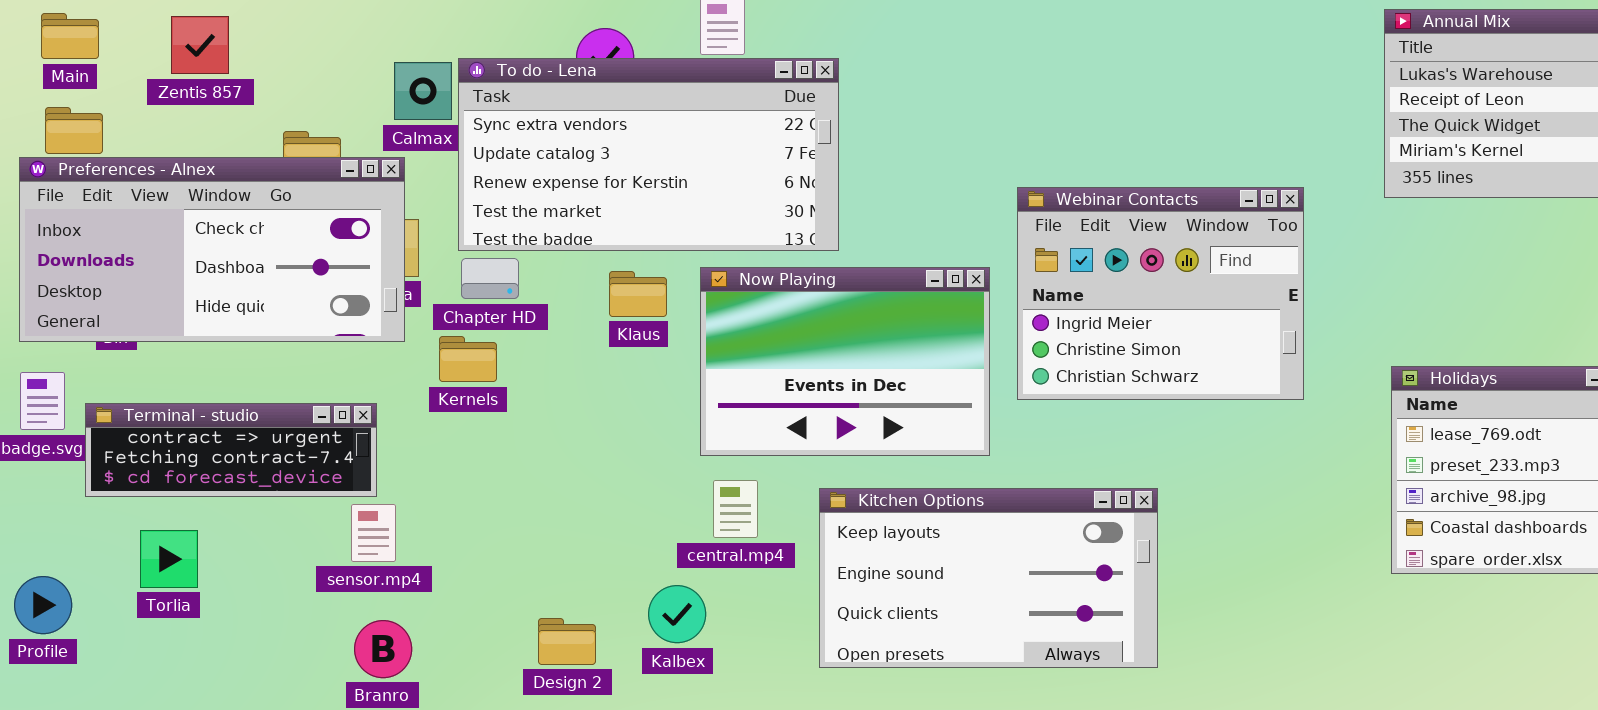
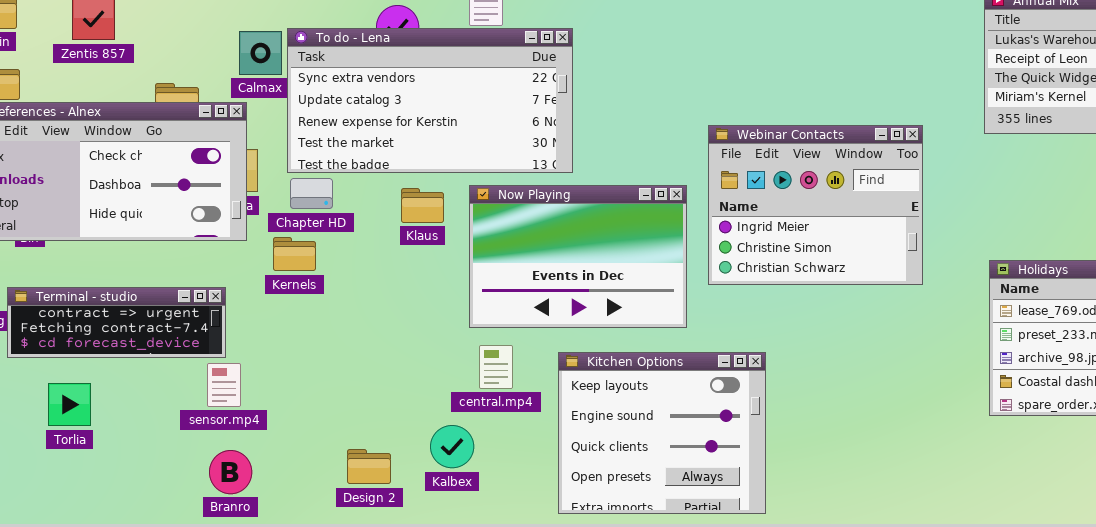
Kitchen Options: [819,488,1158,668] -> [558,352,766,514], resized

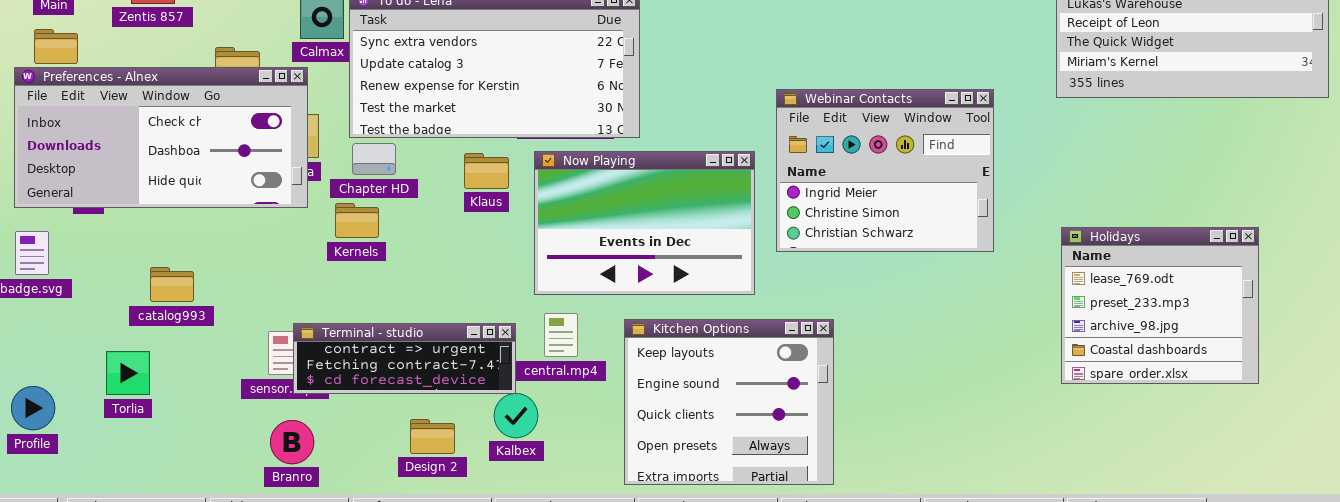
Terminal - studio: [7,287,226,358] -> [293,323,516,394], moved

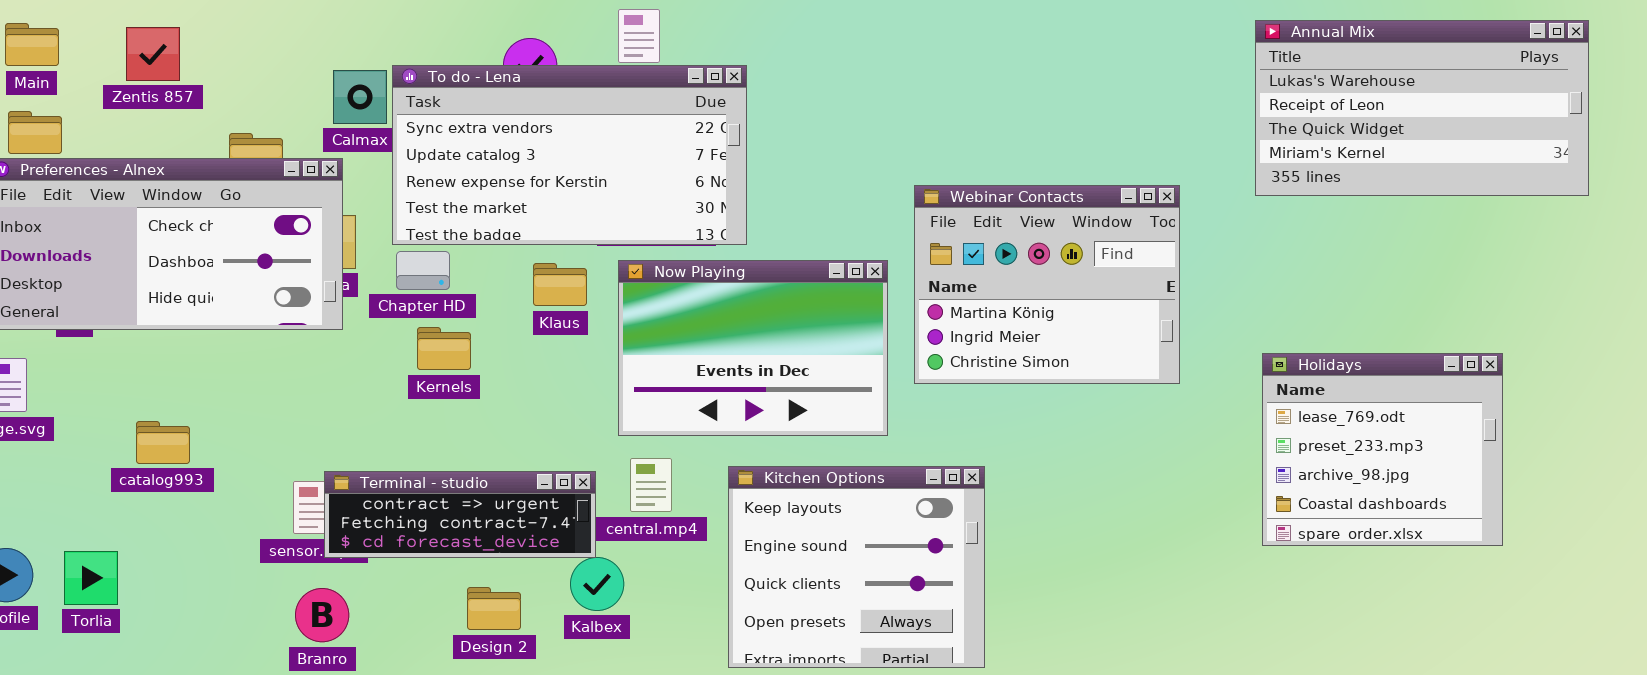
Webinar Contacts: [776,89,994,252] -> [914,185,1180,384], scrolled up 1 row
Kernels: [335,203,379,238] -> [417,327,471,370], moved
catalog993: [150,267,194,302] -> [136,421,190,464], moved
Torlia: [106,351,150,395] -> [64,551,118,605], moved

